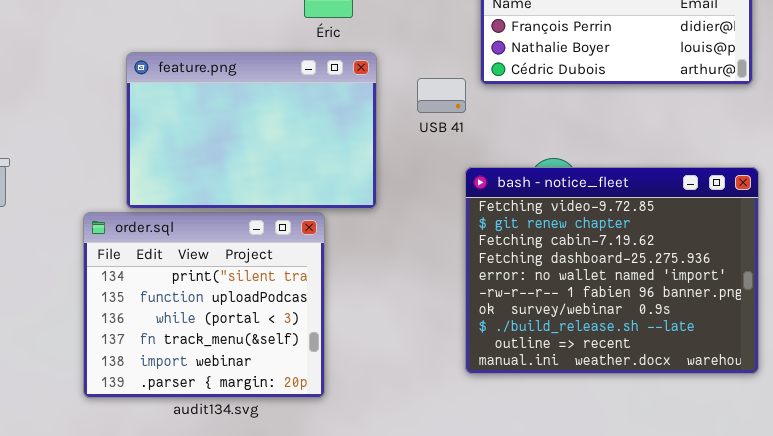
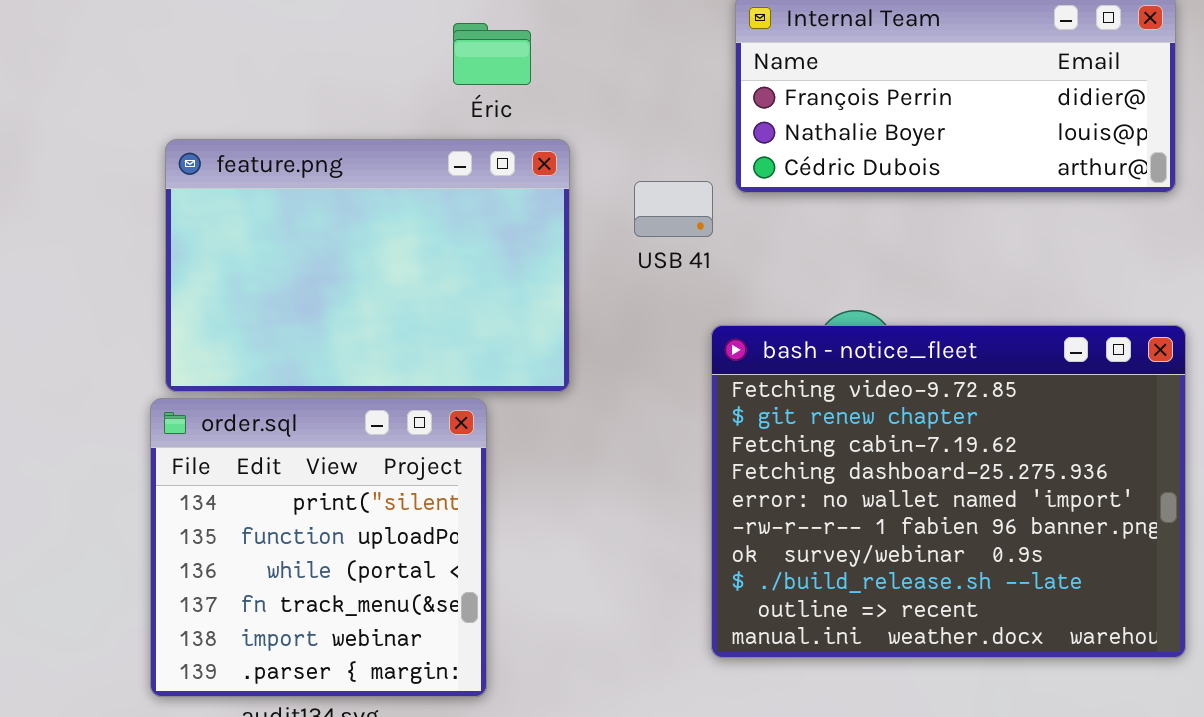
order.sql: [83,212,325,398] -> [150,398,487,697], resized

